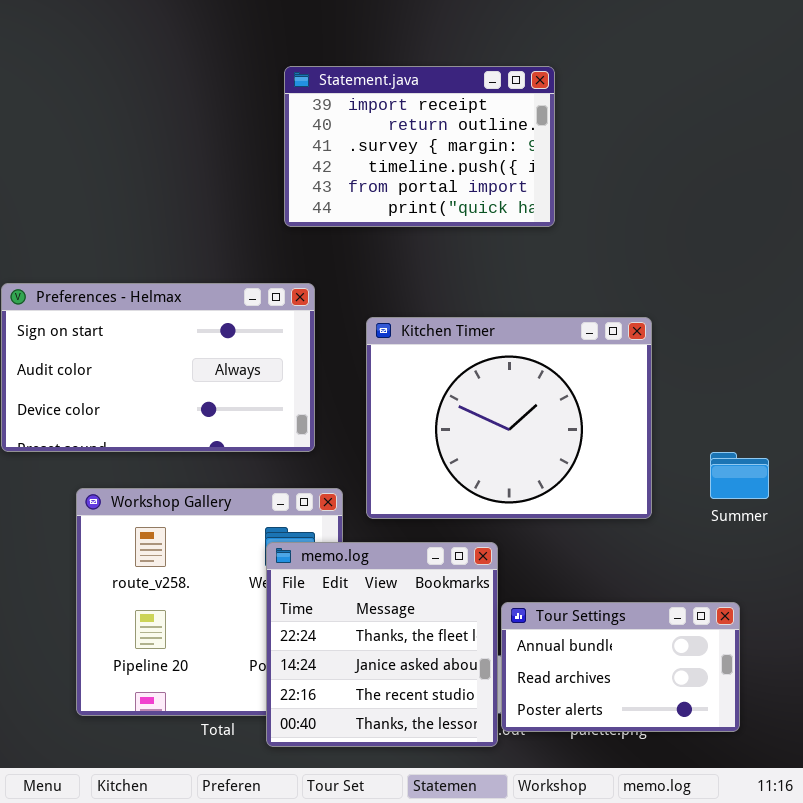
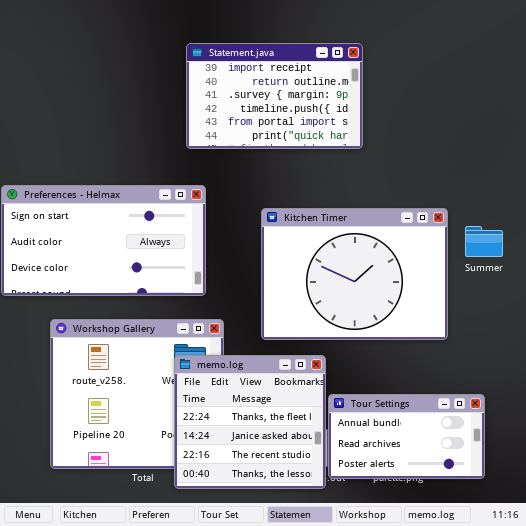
Kitchen Timer: [366,317,652,519] -> [261,208,448,340], moved
Summer: [710,452,769,499] -> [465,226,503,257], moved

